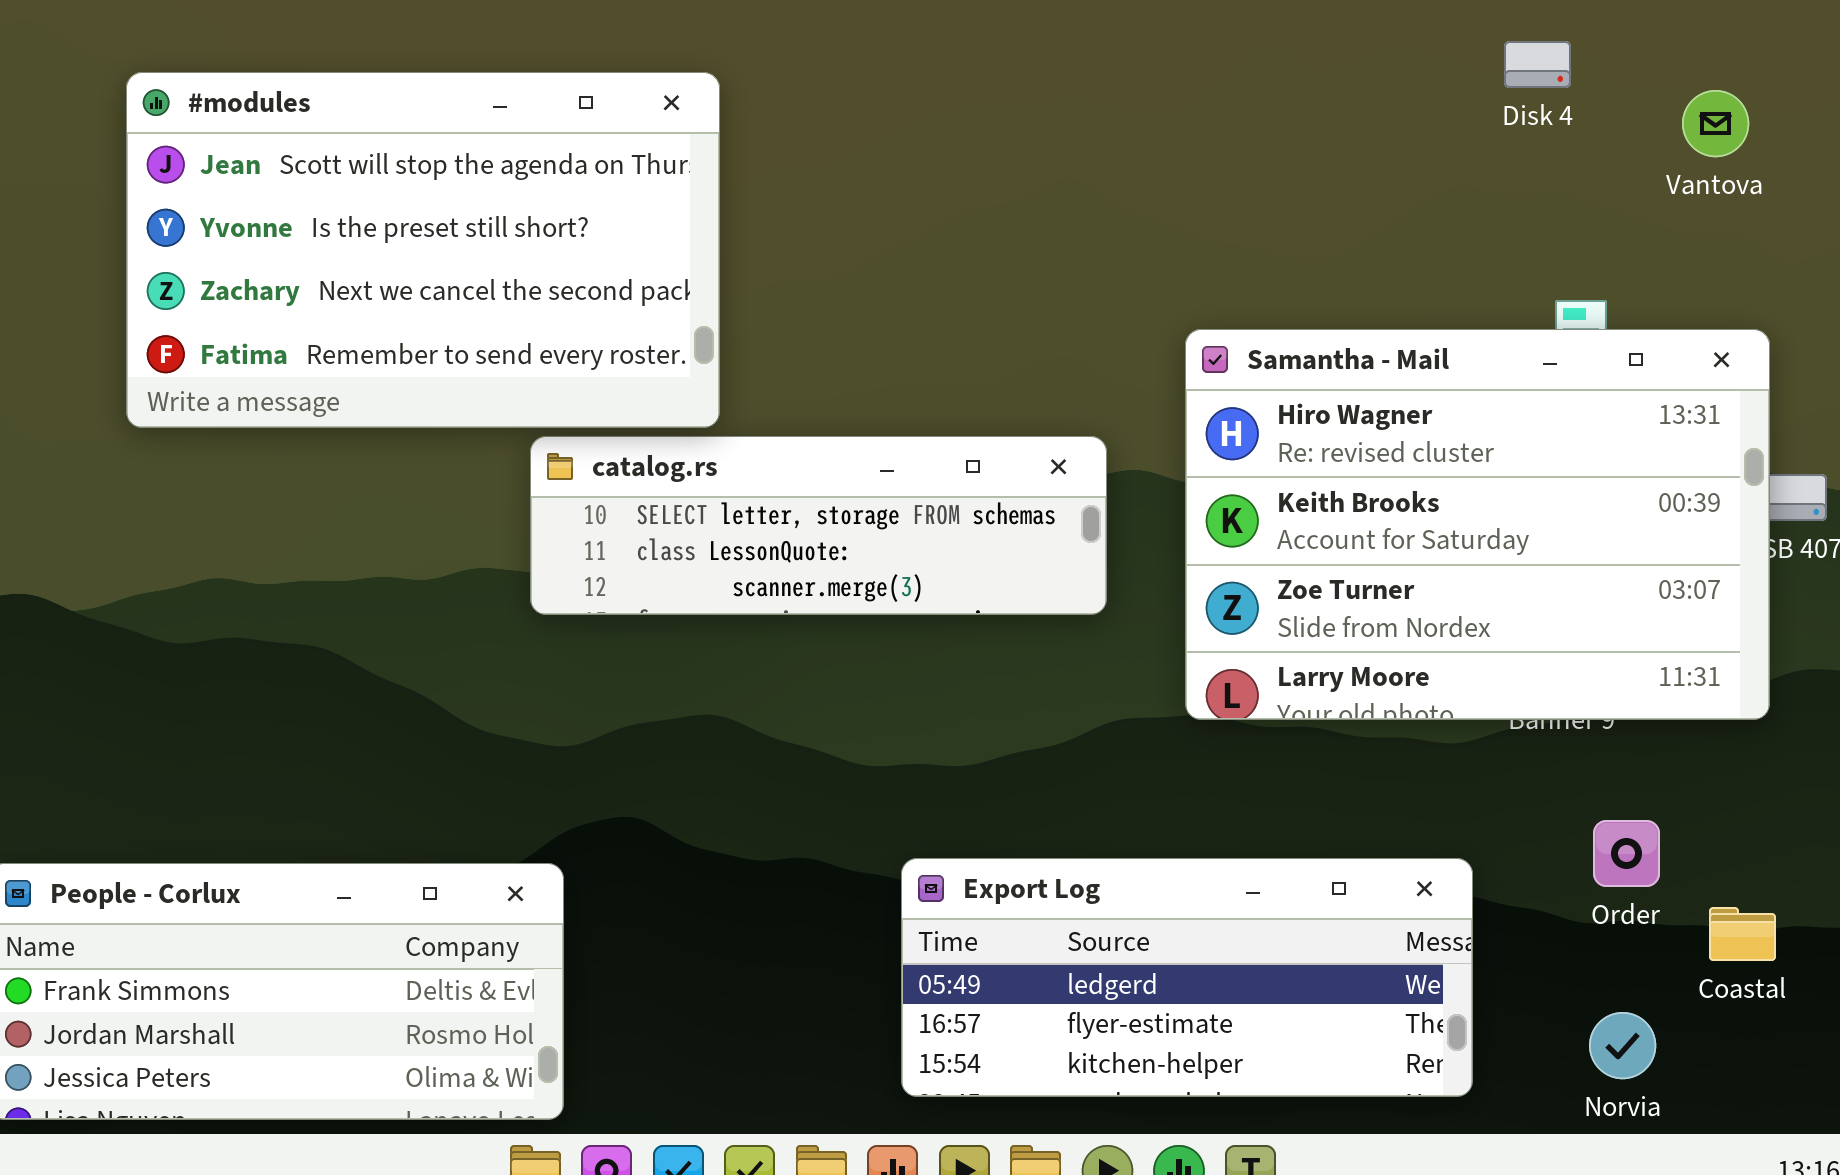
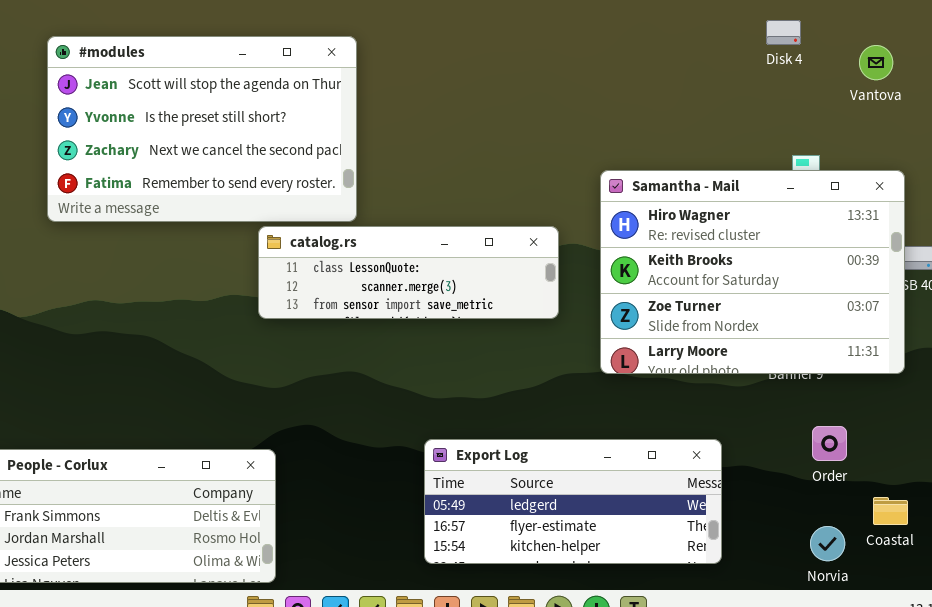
catalog.rs: [530,436,1107,615] -> [258,226,559,319], scrolled down 1 row
Export Log: [901,858,1473,1097] -> [424,439,722,564], moved
Coastal: [1709,907,1776,961] -> [873,497,908,525], moved

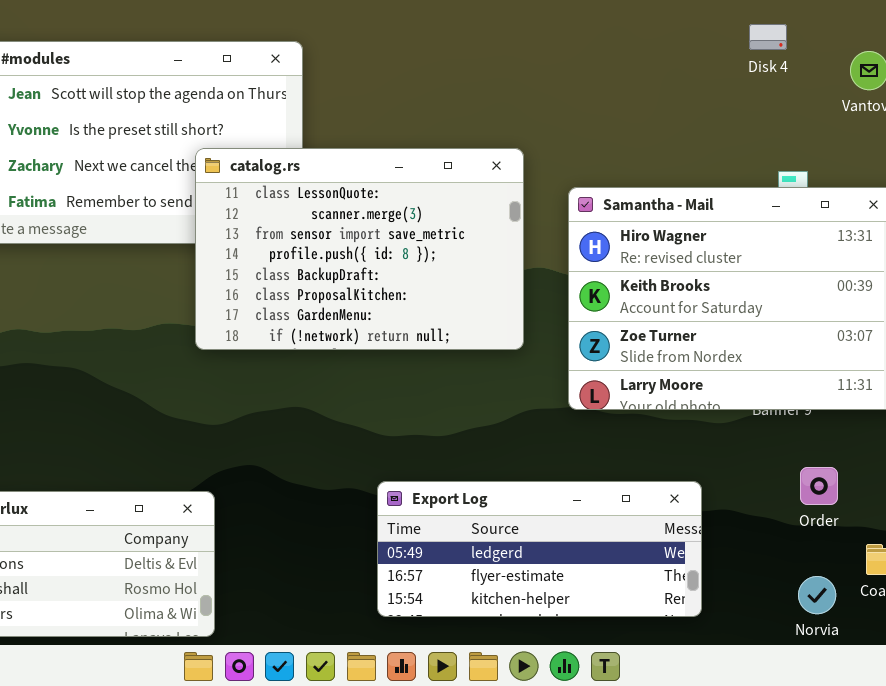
catalog.rs: [258,226,559,319] -> [195,148,524,350], resized

